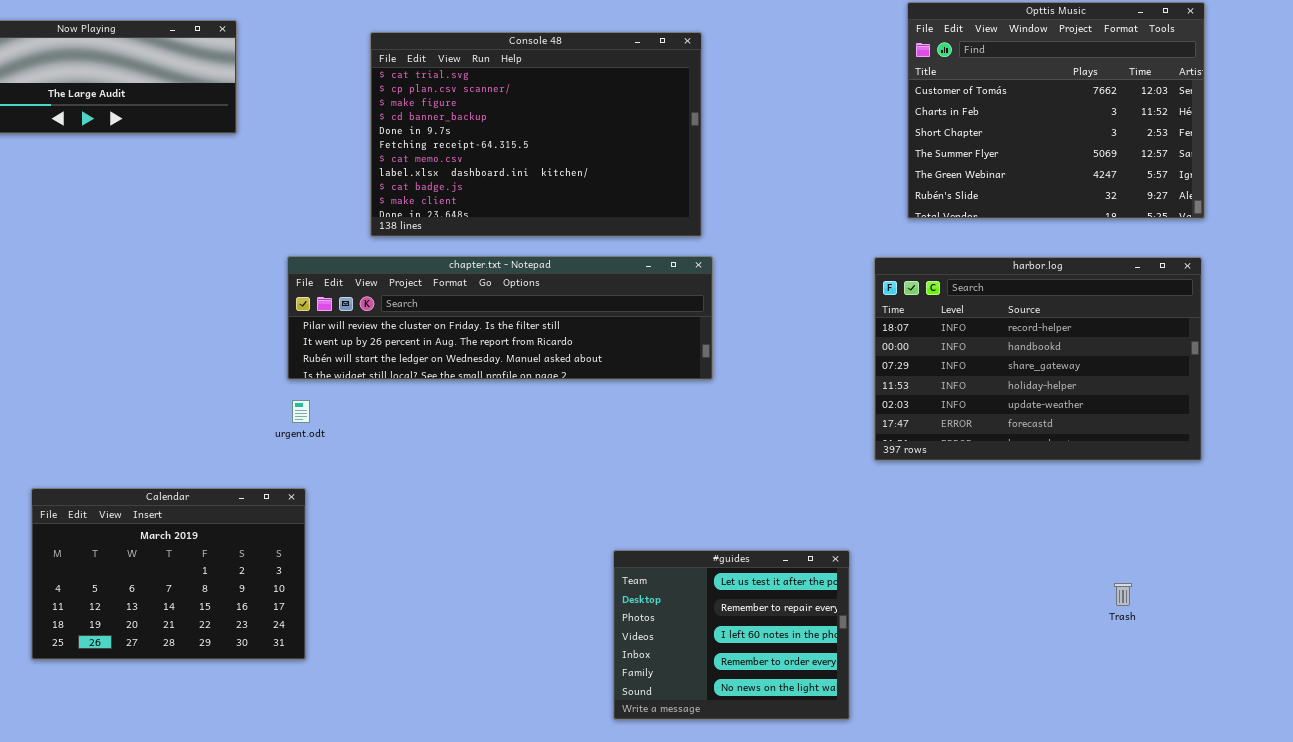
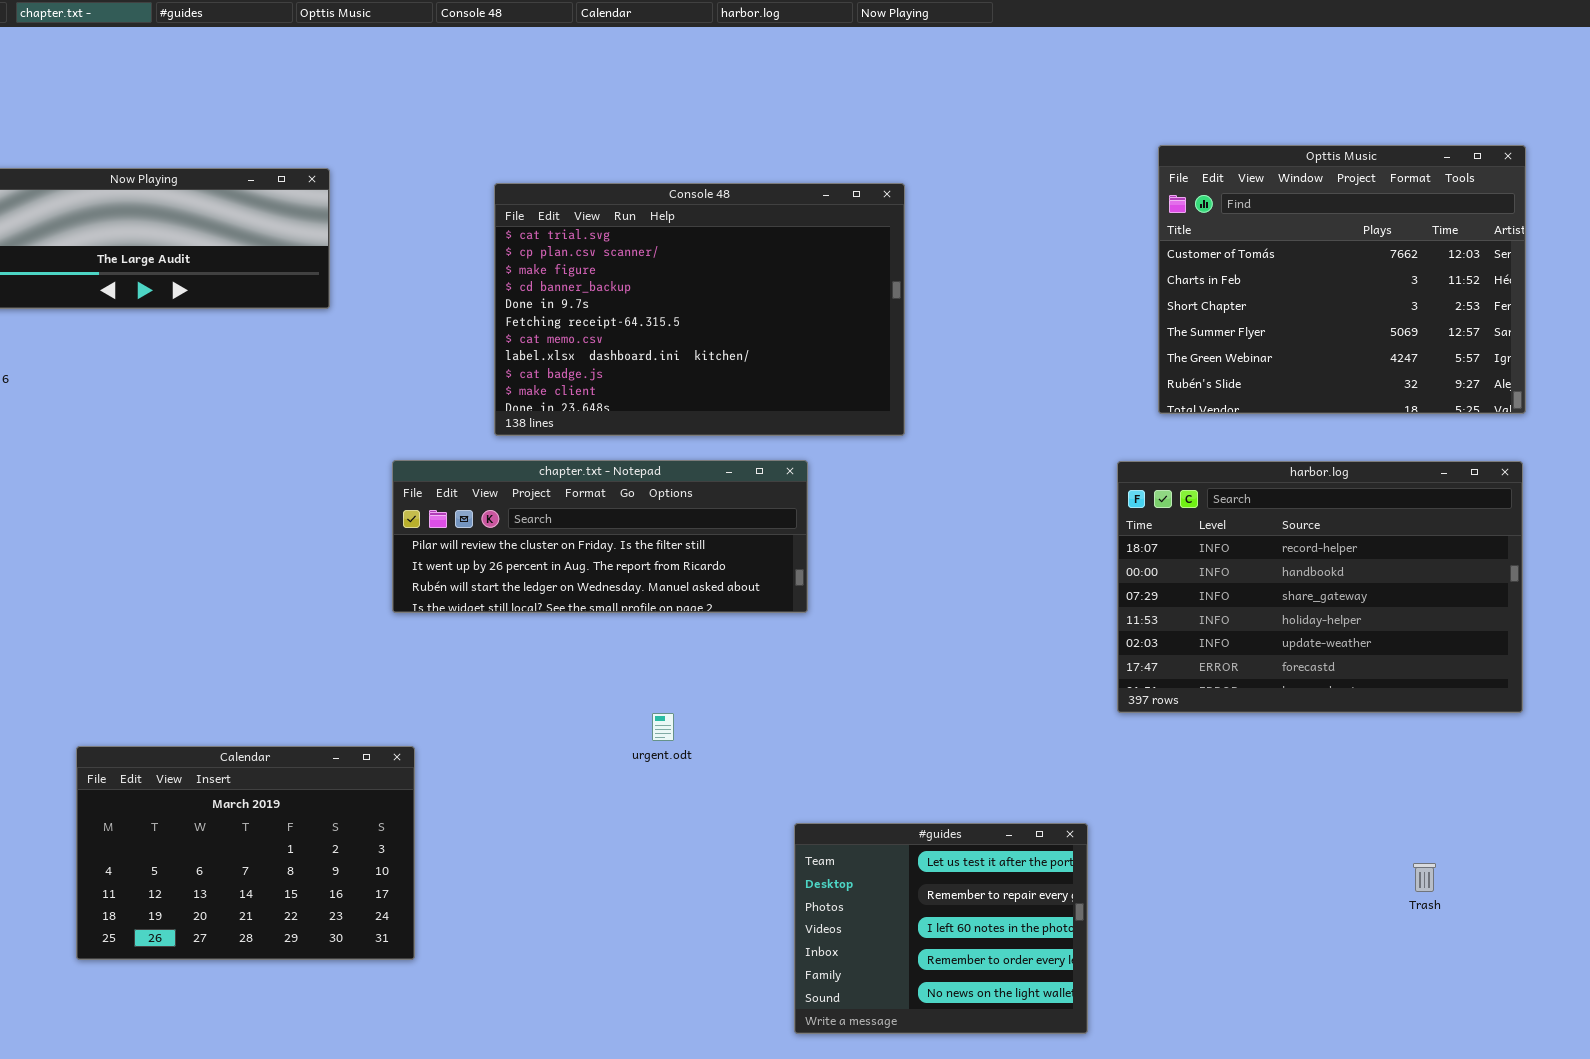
chapter.txt - Notepad: [287,256,713,380] -> [392,460,808,613], resized
urgent.odt: [292,400,310,423] -> [652,713,674,741], moved

